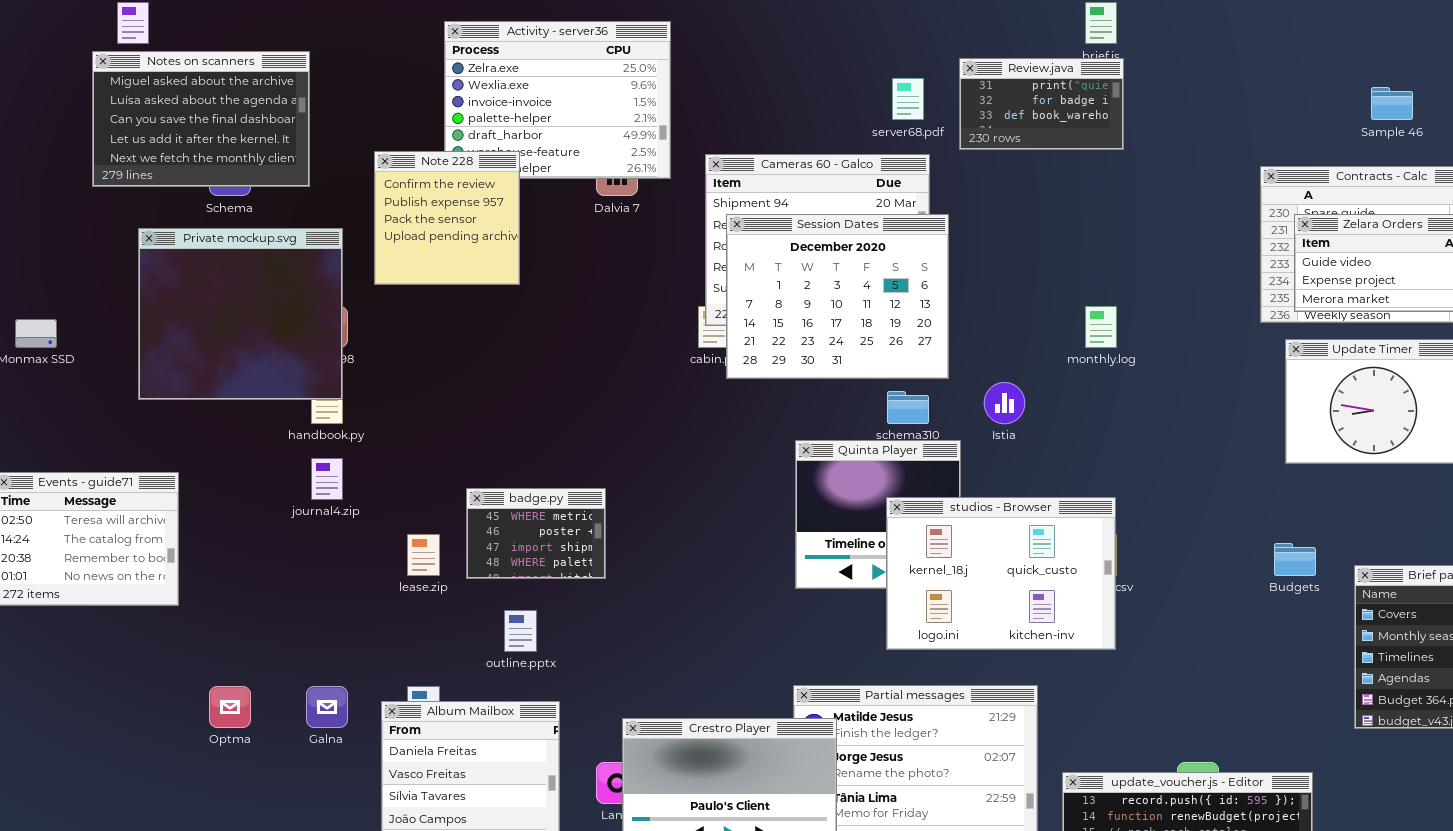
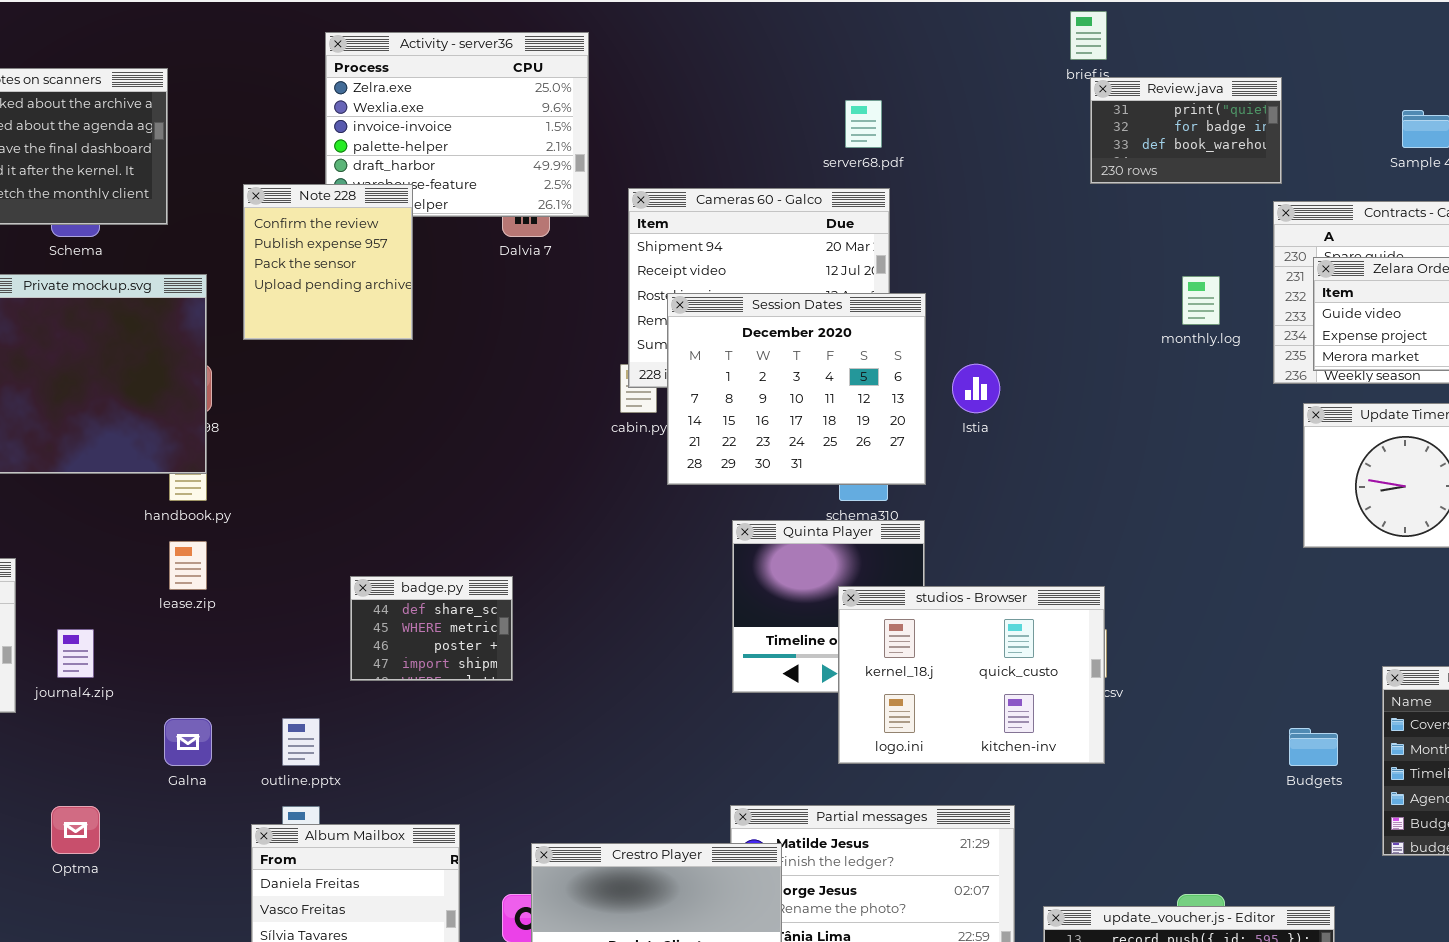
Review.java: [959,58,1124,150] -> [1090,77,1282,184], moved
Session Dates: [726,214,949,379] -> [667,293,926,485], moved
monthly.log: [1085,306,1117,348] -> [1182,276,1220,325], moved
Istia: [984,382,1025,424] -> [952,364,1000,413], moved
journal4.zip: [311,458,343,500] -> [57,629,94,678], moved
badge.py: [466,488,606,579] -> [350,576,513,681], scrolled up 1 row
lease.zip: [407,534,440,576] -> [169,541,207,590], moved
Budgets: [1274,543,1316,576] -> [1289,728,1338,766], moved
outline.pptx: [504,610,537,652] -> [282,718,320,766], moved
Galna: [306,686,348,728] -> [164,718,212,766], moved

